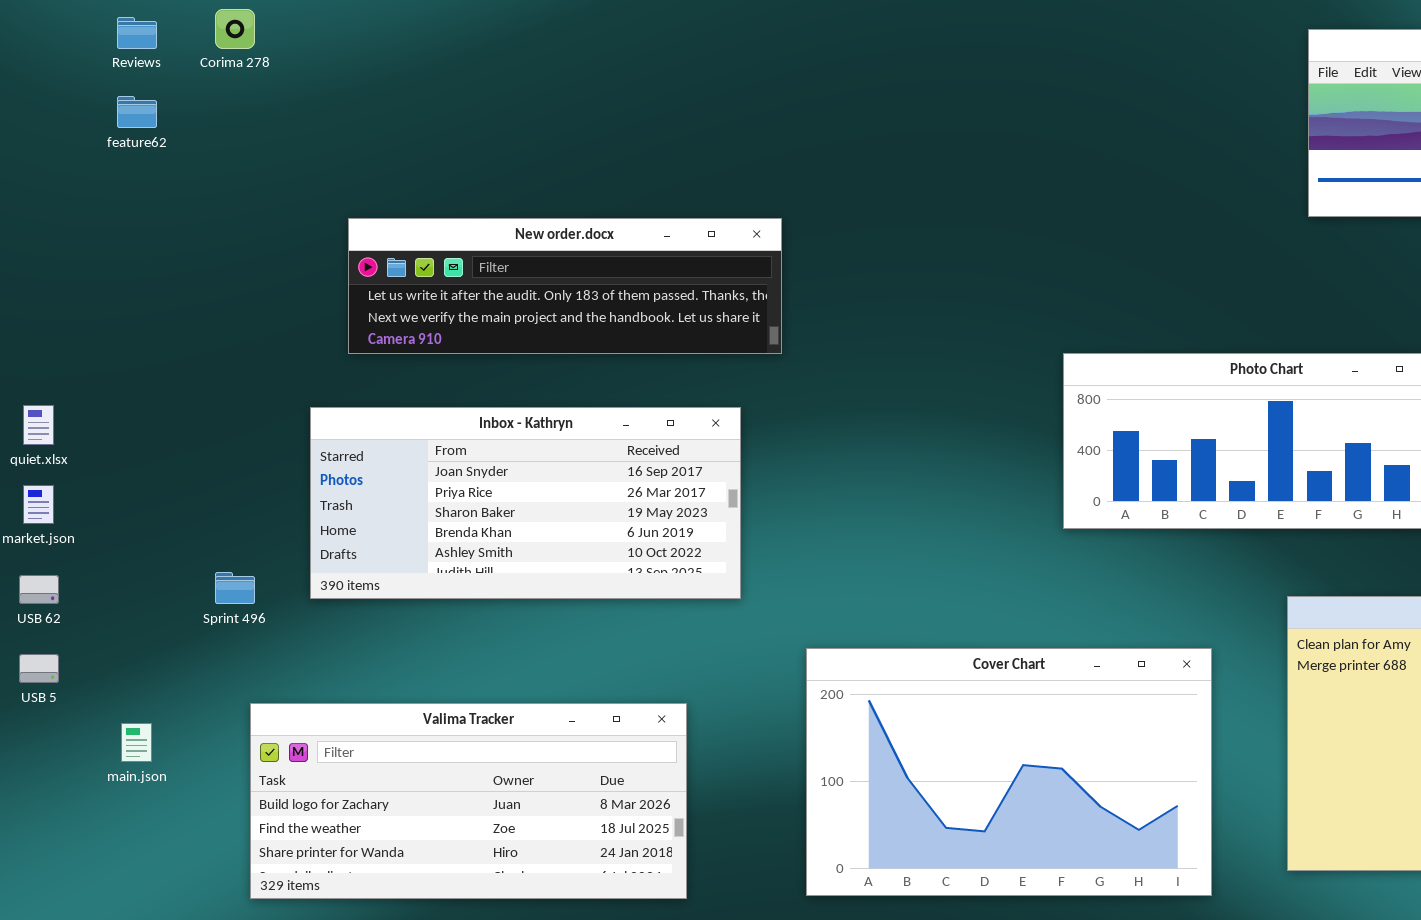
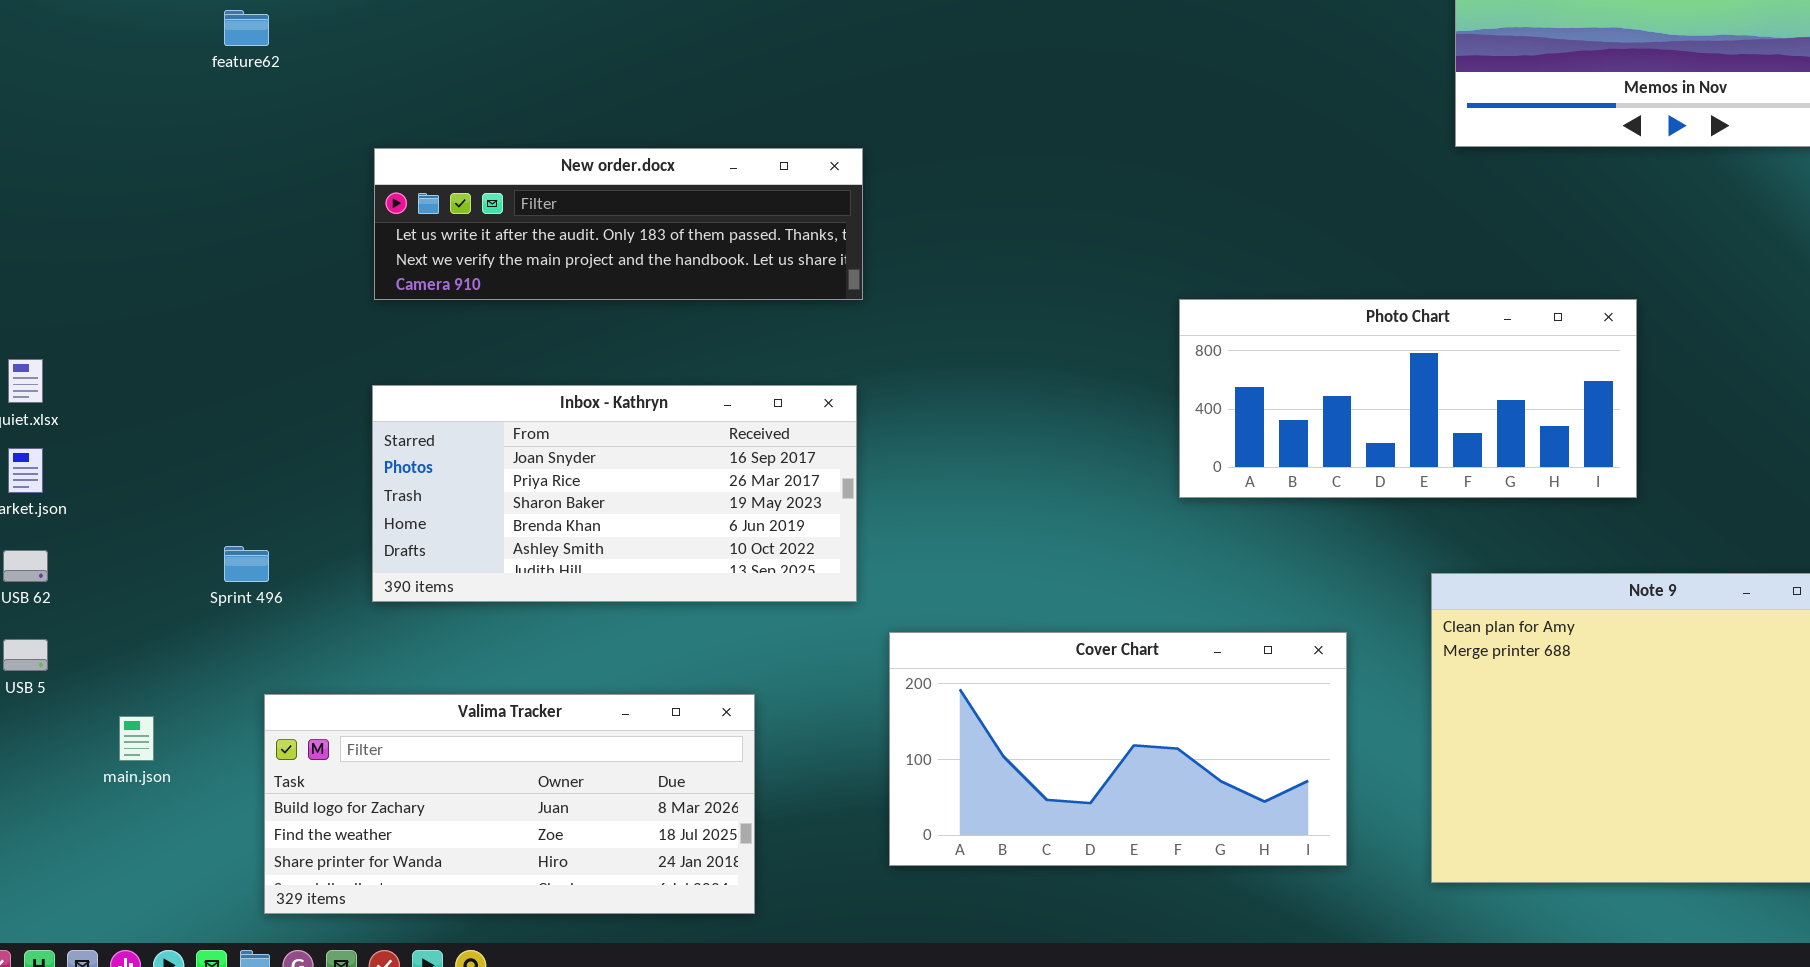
feature62: [117,96,157,128] -> [224,10,269,46], moved
Inbox - Kathryn: [310,407,741,599] -> [372,385,857,602], moved
Cover Chart: [806,648,1212,896] -> [889,632,1347,866], resized

